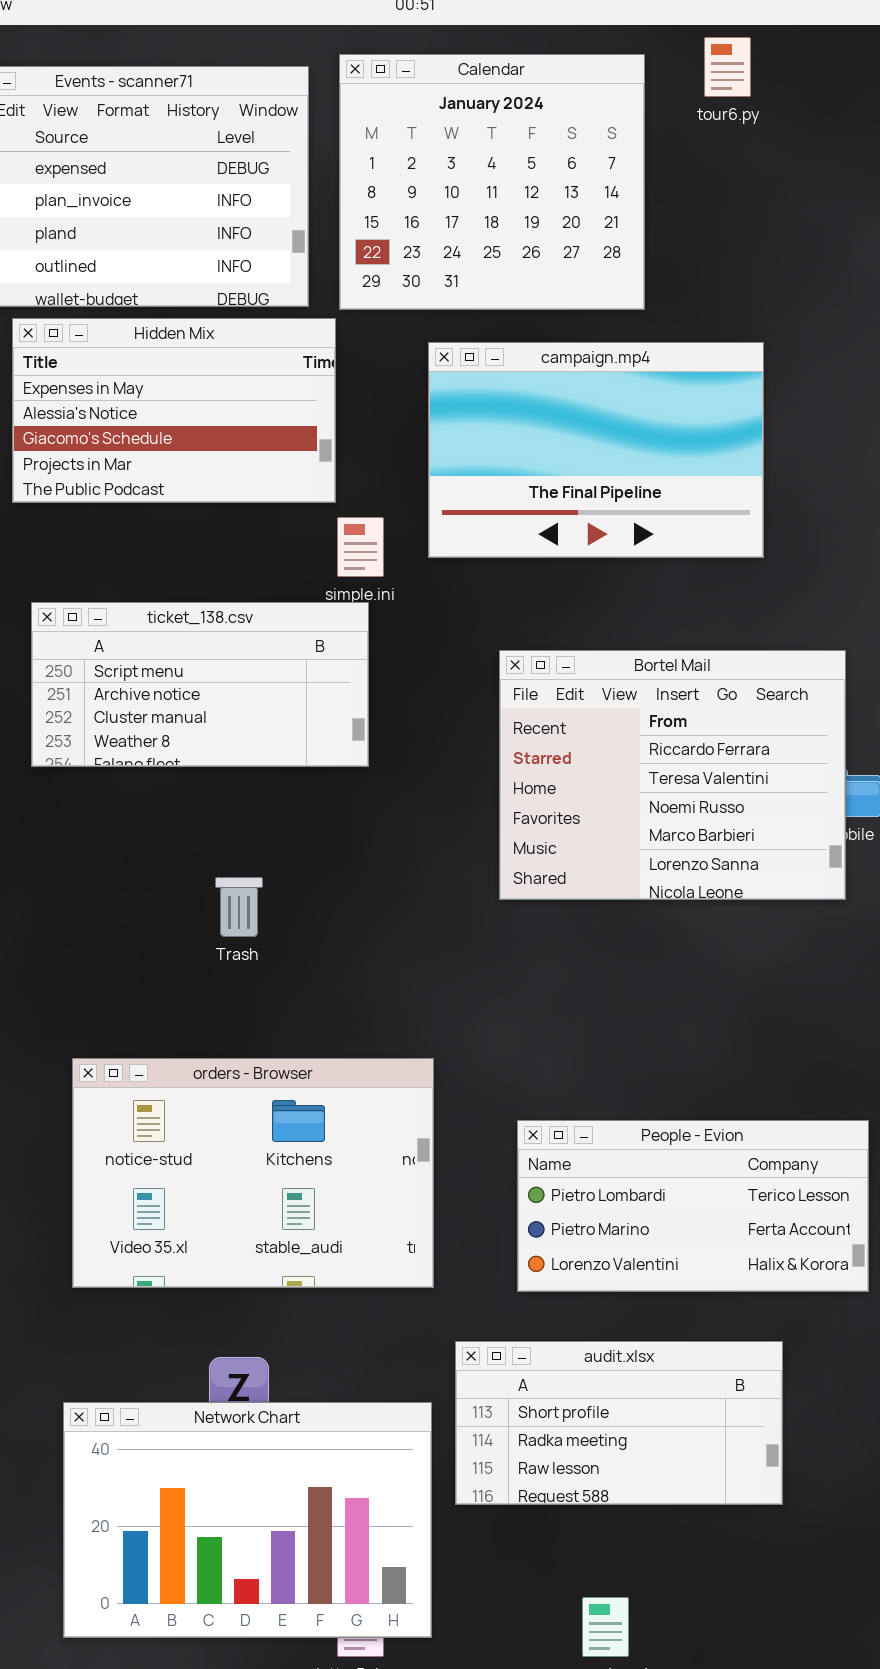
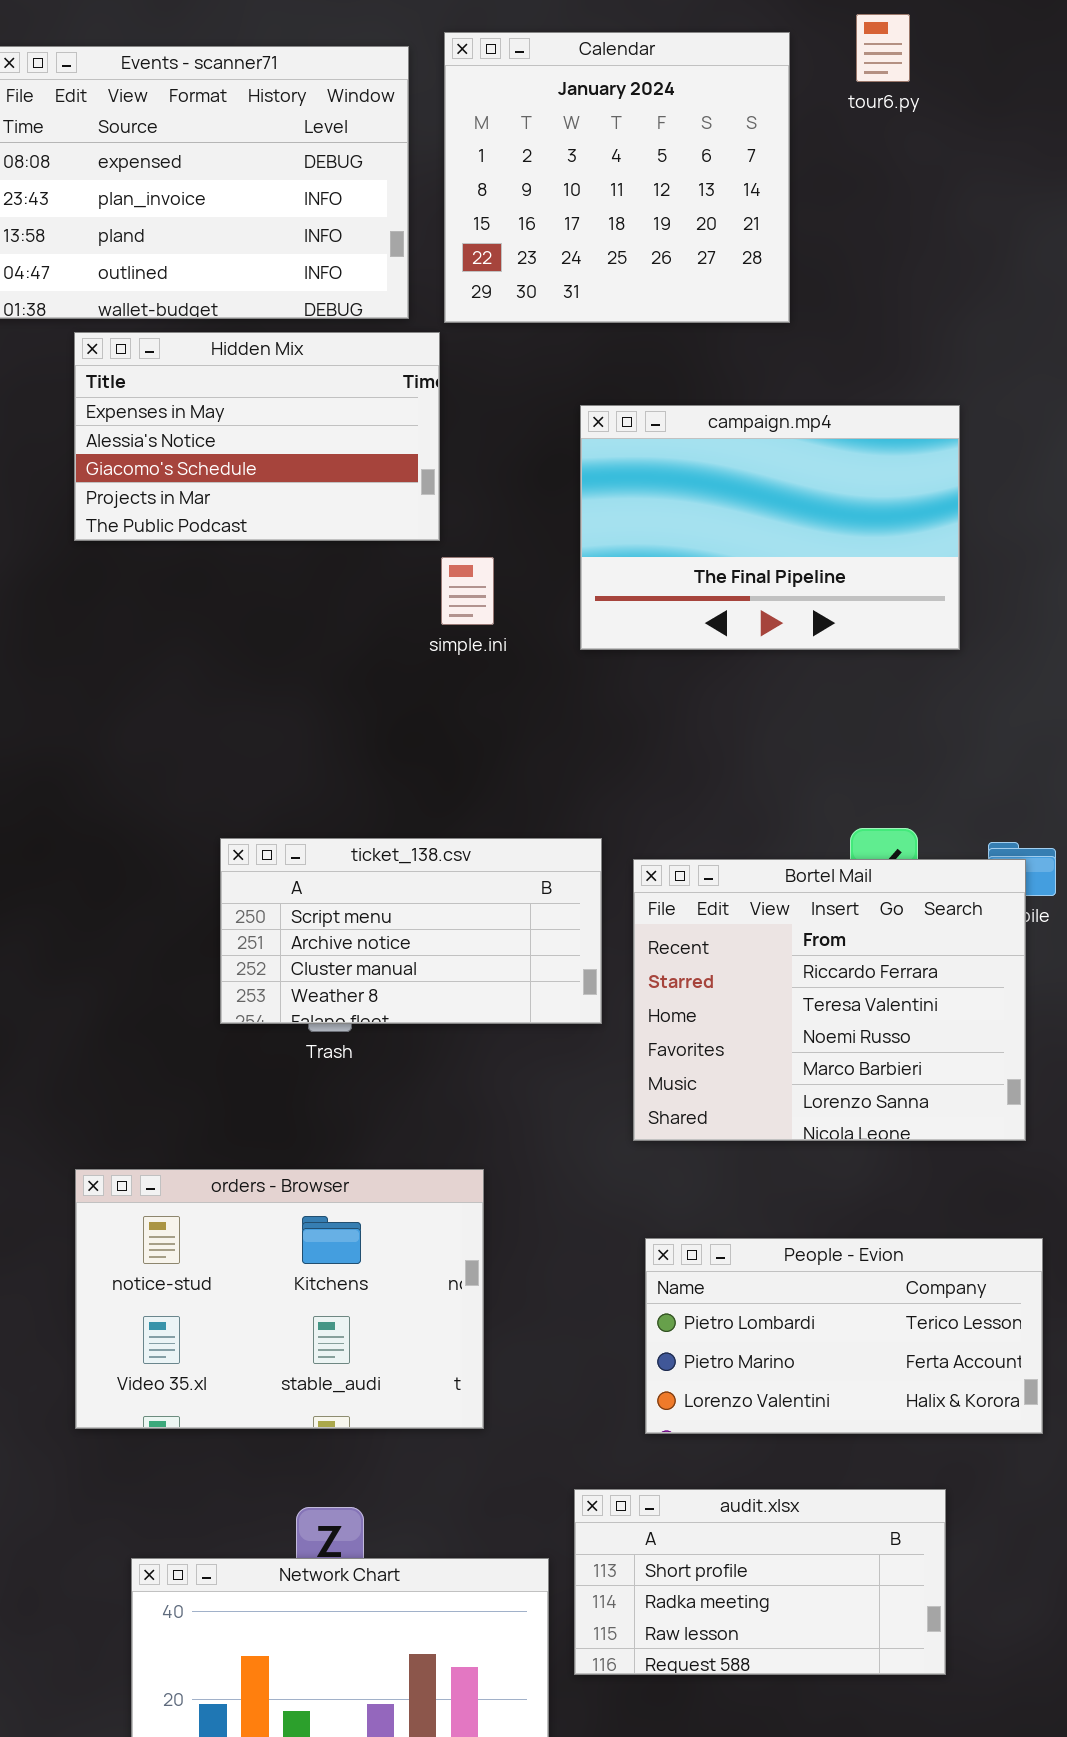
campaign.mp4: [428,342,764,558] -> [580,405,960,650], moved
ticket_138.csv: [31,602,369,767] -> [220,838,602,1024], moved
Bortel Mail: [499,650,846,900] -> [633,859,1026,1141], moved
orders - Browser: [72,1058,434,1288] -> [75,1169,484,1429], moved

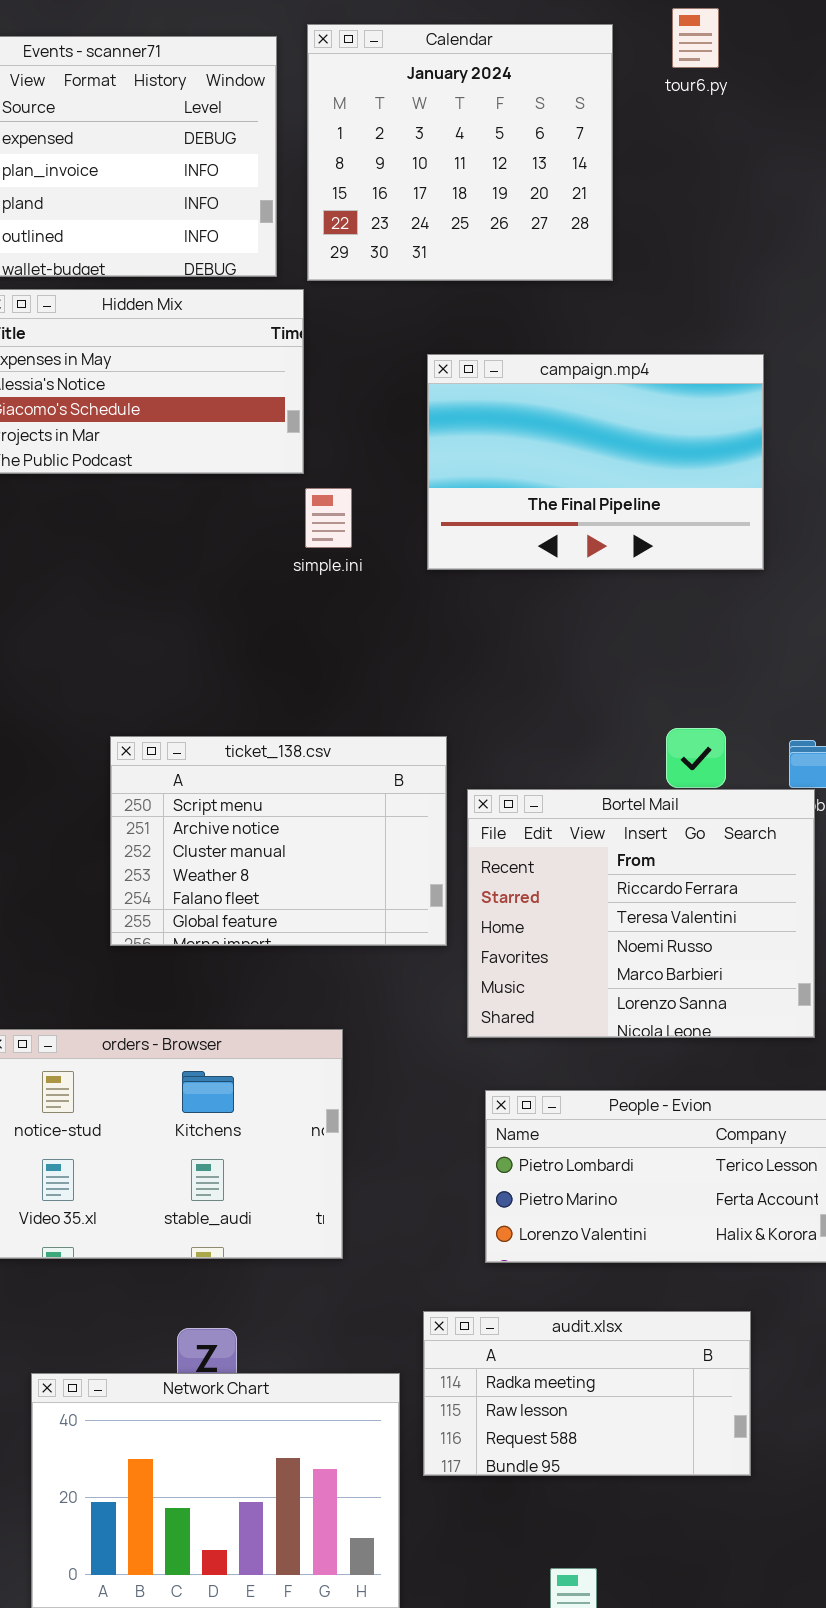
ticket_138.csv: [220,838,602,1024] -> [110,736,447,946], resized
Bortel Mail: [633,859,1026,1141] -> [467,789,815,1038], moved
audit.xlsx: [574,1489,946,1675] -> [423,1311,751,1476], scrolled down 1 row

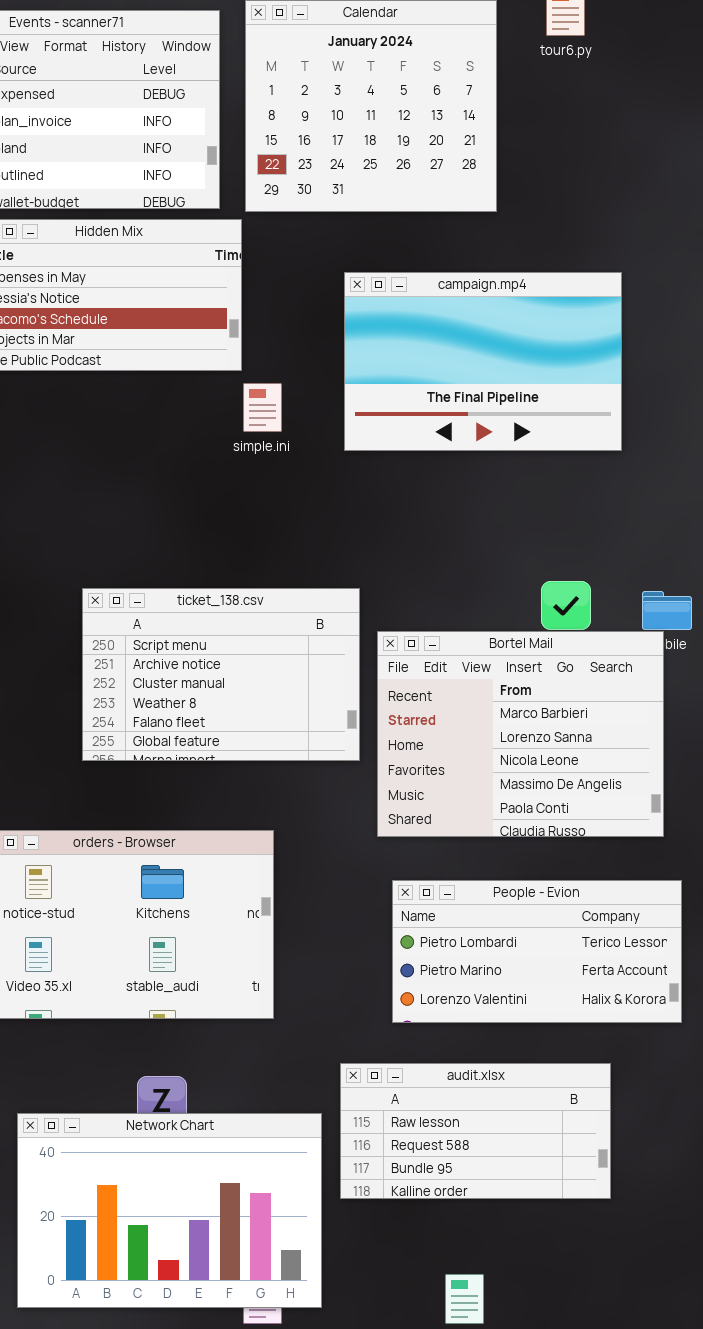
Bortel Mail: [467,789,815,1038] -> [377,631,664,837], scrolled down 3 rows
audit.xlsx: [423,1311,751,1476] -> [340,1063,611,1199], scrolled down 1 row

